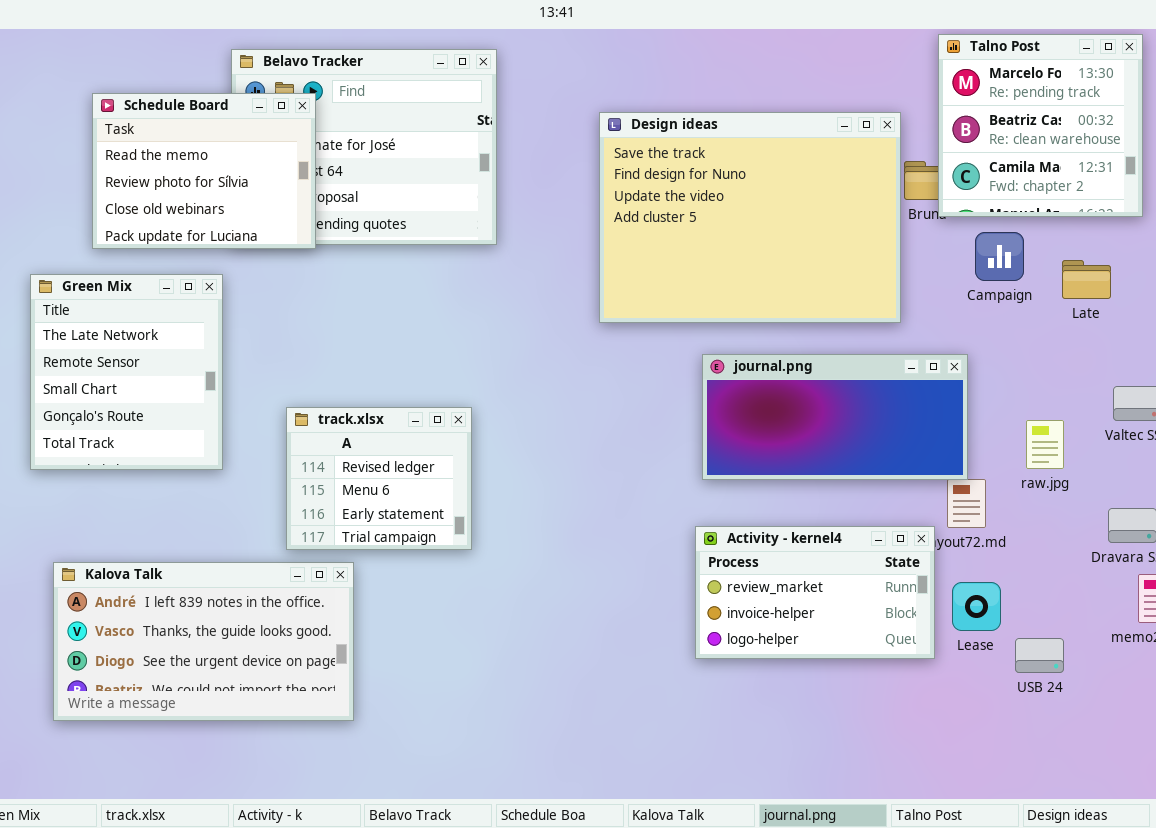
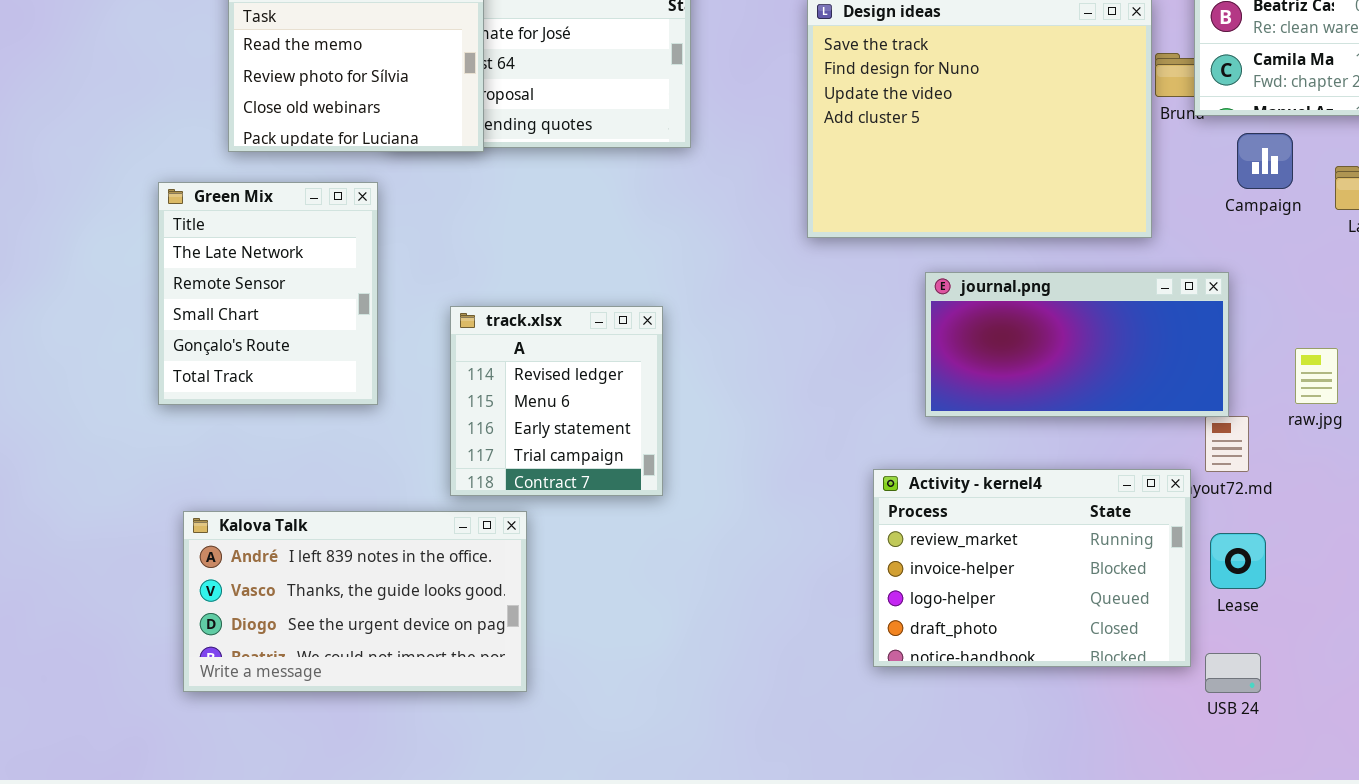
track.xlsx: [286,407,472,550] -> [450,306,663,496], resized
Activity - kernel4: [695,526,935,659] -> [873,469,1191,667], resized
USB 24: [1015,638,1064,673] -> [1205,653,1261,693], moved

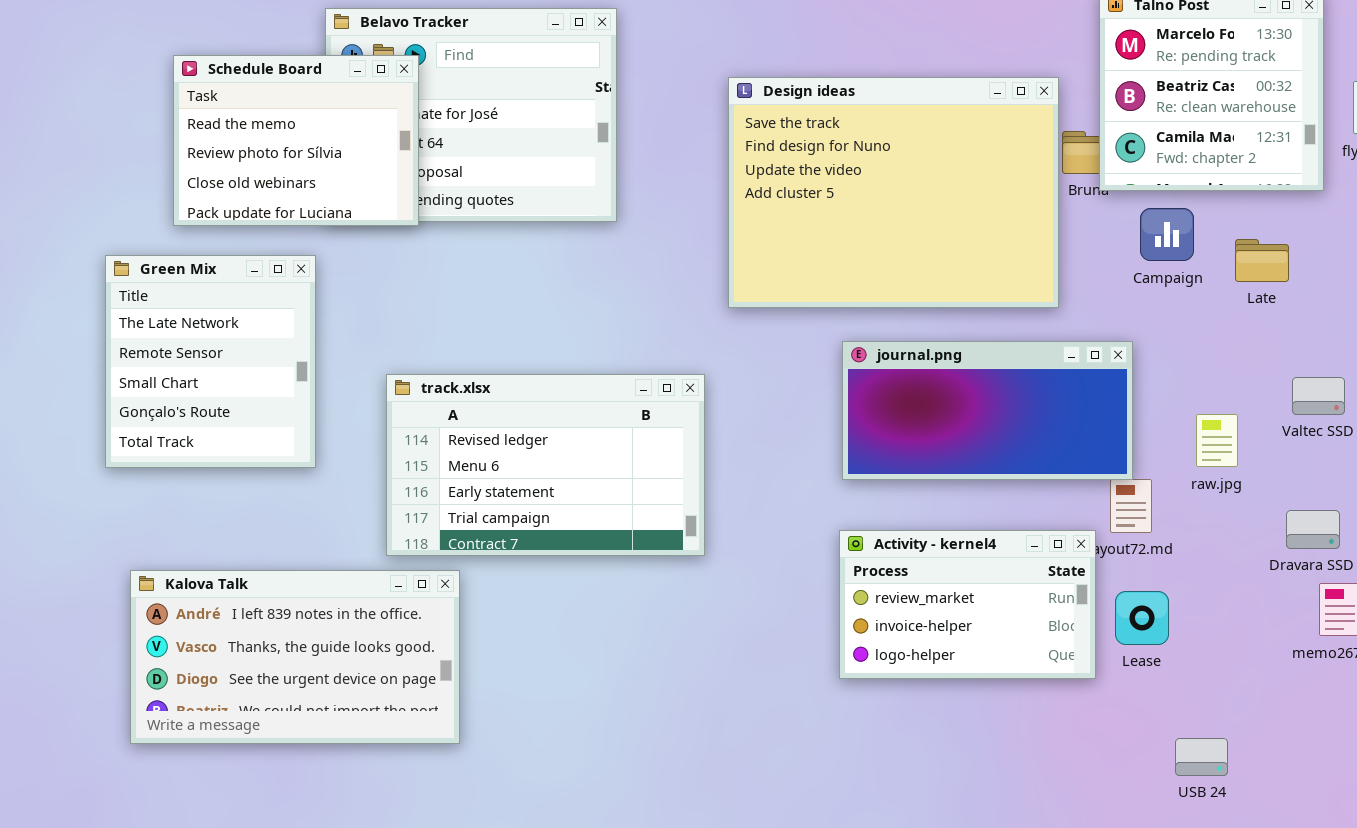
track.xlsx: [450,306,663,496] -> [386,374,705,556], resized
Activity - kernel4: [873,469,1191,667] -> [839,530,1096,679], resized
USB 24: [1205,653,1261,693] -> [1175,738,1228,776], moved

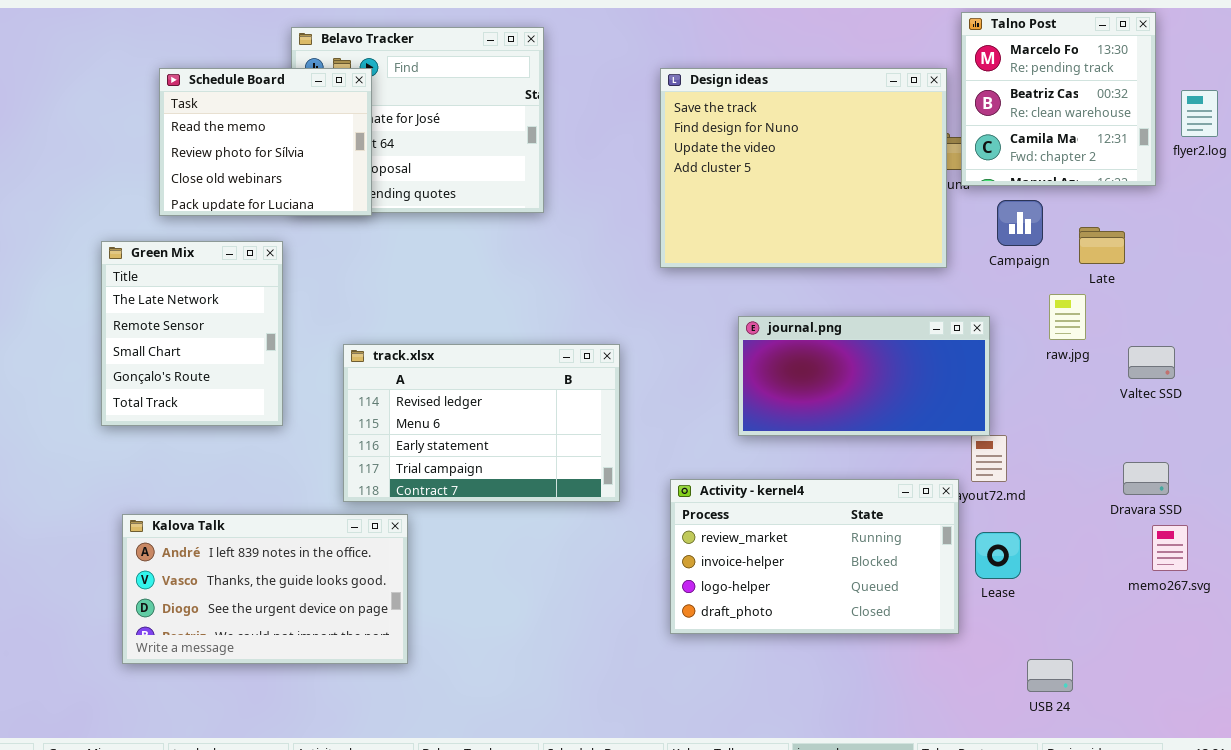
Design ideas: [728,77,1059,308] -> [660,68,947,268], moved
raw.jpg: [1196,414,1238,467] -> [1049,294,1086,340], moved
Activity - kernel4: [839,530,1096,679] -> [670,479,959,634], resized

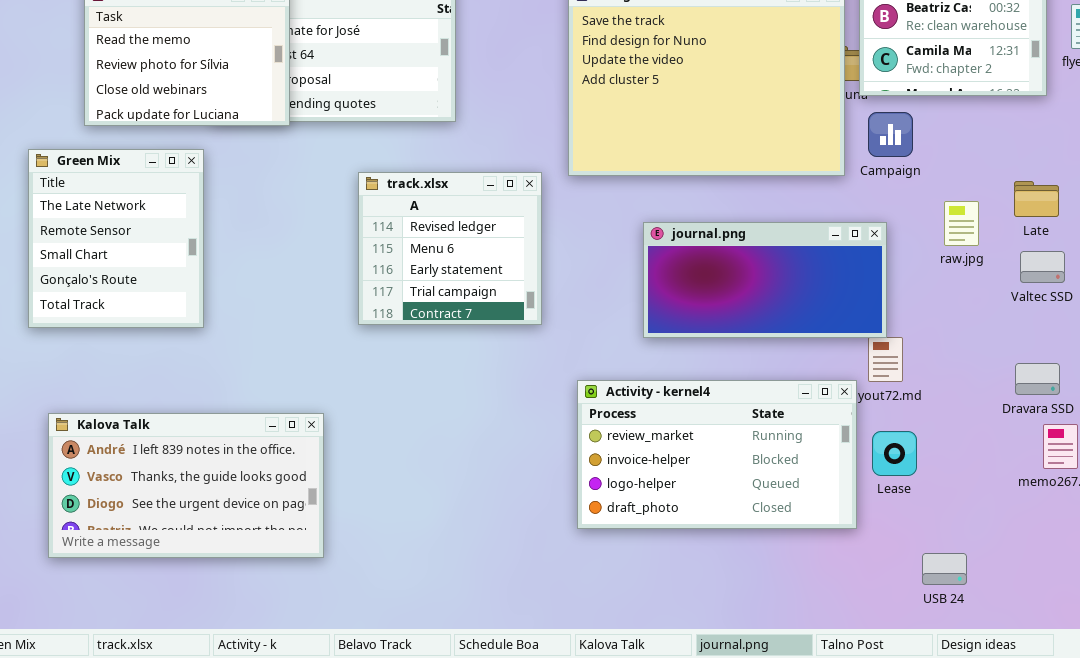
Campaign: [997,200,1043,246] -> [868,112,913,157], moved
Late: [1079,227,1125,264] -> [1014,181,1059,217], moved
track.xlsx: [343,344,620,502] -> [358,172,542,325], moved, resized

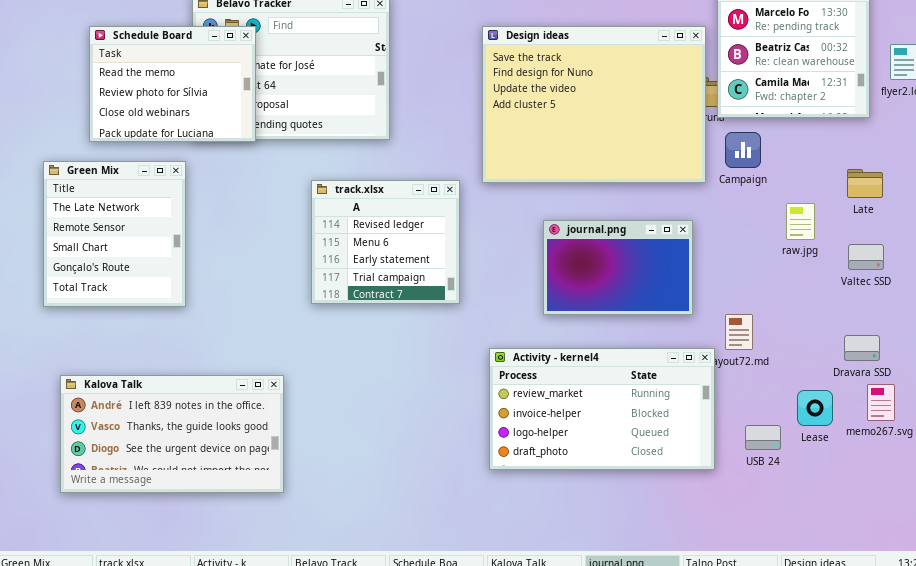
Late: [1014,181,1059,217] -> [847,169,883,198], moved
journal.png: [643,222,887,338] -> [543,220,693,315], resized
Lease: [872,431,917,476] -> [797,390,833,426], moved
USB 24: [922,553,967,585] -> [745,425,781,450], moved

